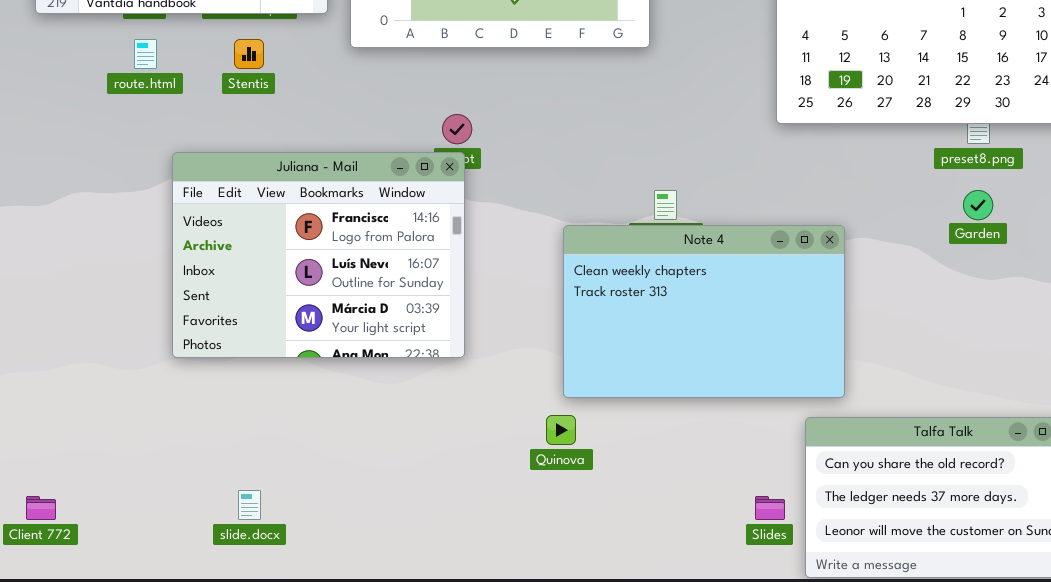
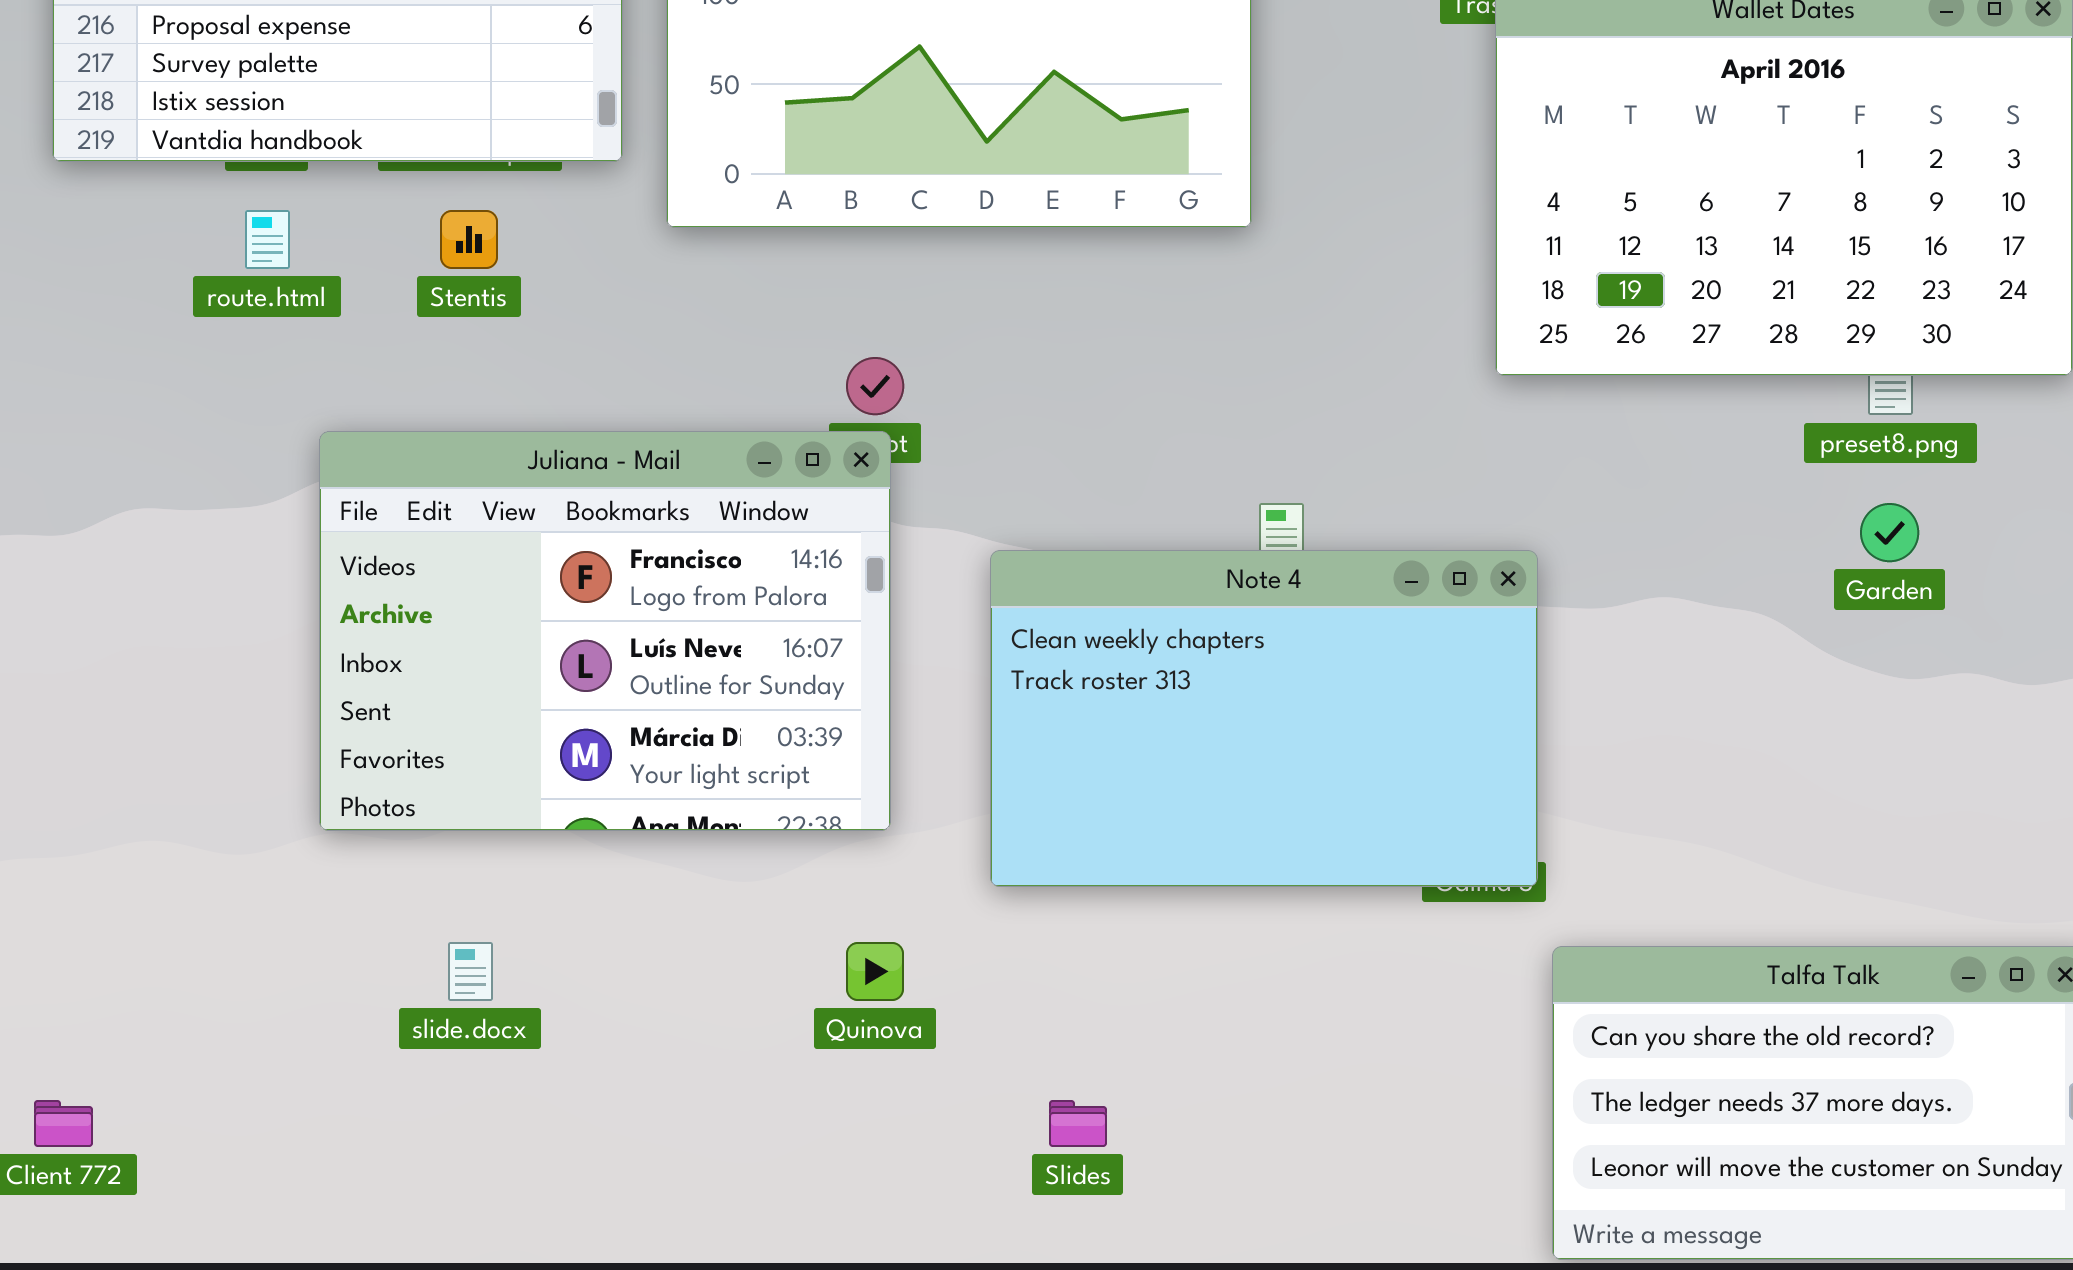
Note 4: [563,225,845,398] -> [990,550,1538,887], moved
Quinova: [546,415,576,445] -> [846,942,904,1001], moved
slide.docx: [238,490,261,520] -> [448,942,493,1001], moved
Slides: [755,496,785,520] -> [1049,1100,1107,1147], moved

